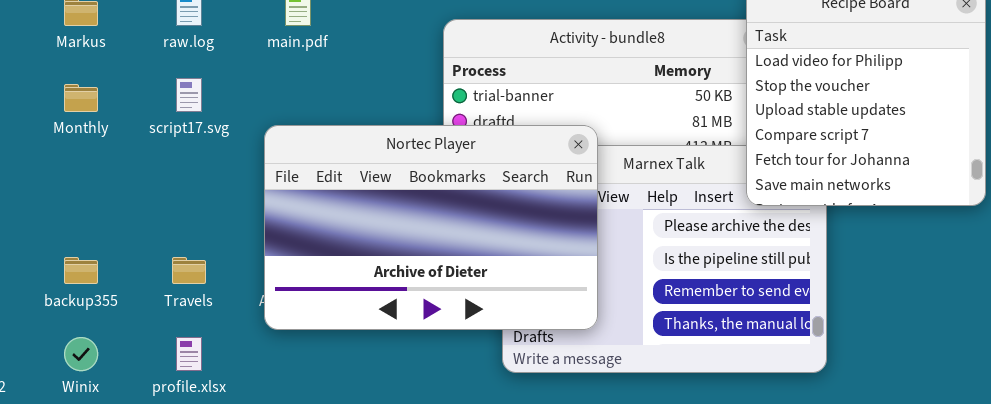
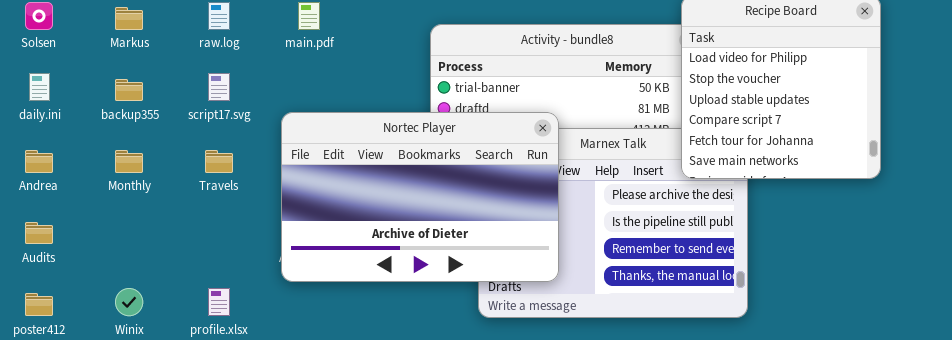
Monthly: [64,84,98,112] -> [115,150,143,173], moved
backup355: [64,257,98,284] -> [115,79,143,101], moved
Travels: [172,257,206,284] -> [205,150,233,173], moved

